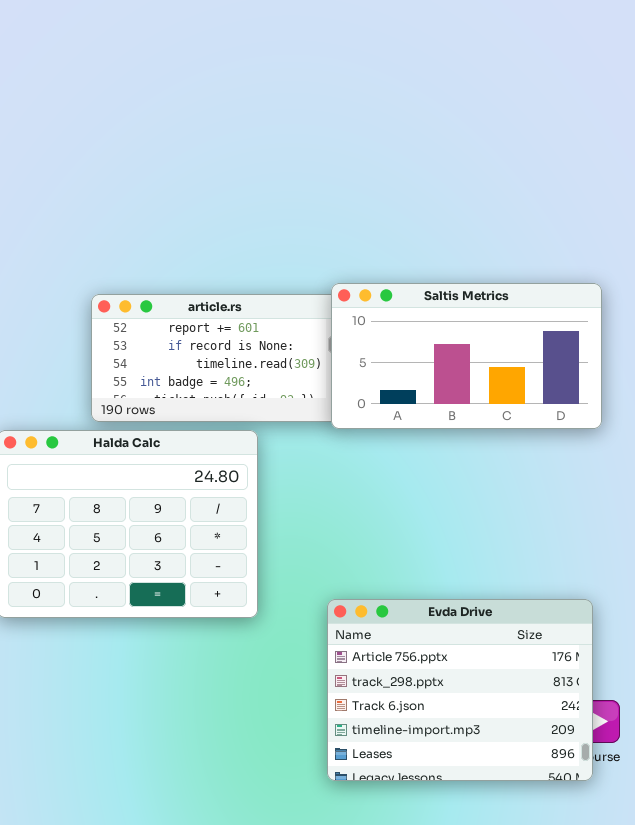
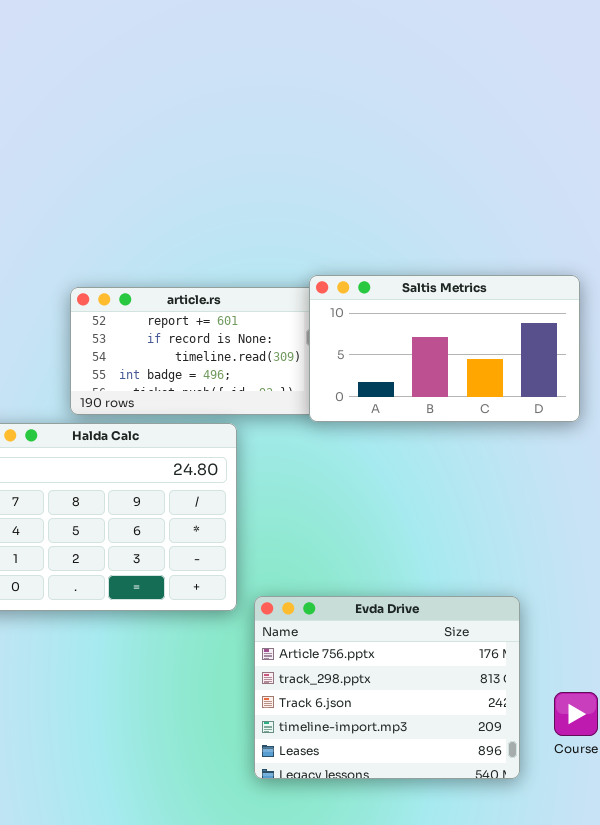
Evda Drive: [327,599,593,781] -> [254,596,520,779], moved

